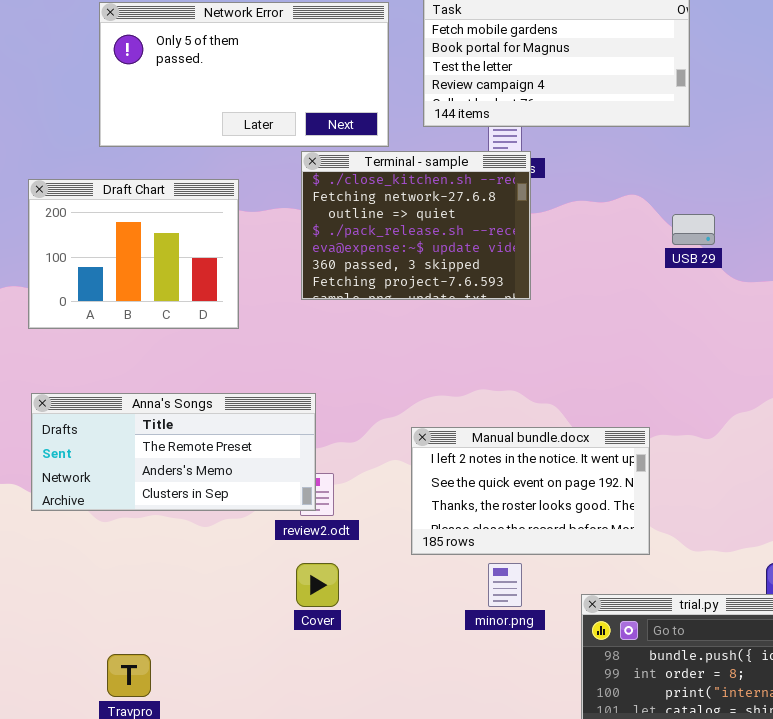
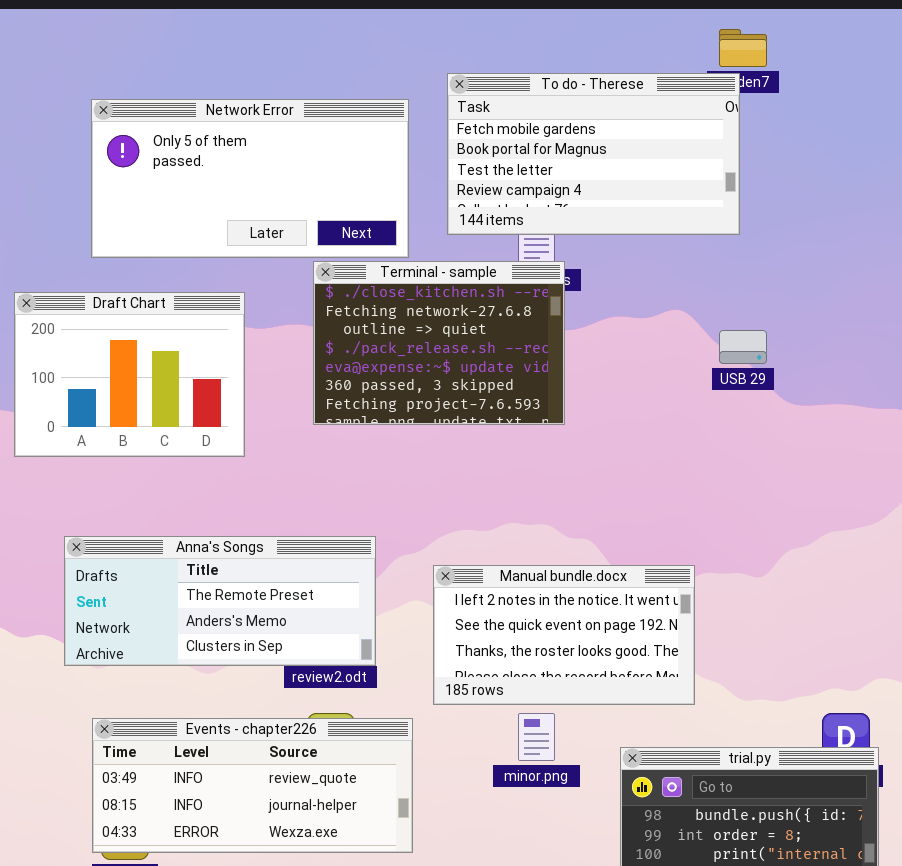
Anna's Songs: [31,393,316,511] -> [64,536,376,666], moved
Events - chapter226: none -> [92,718,413,853], opened

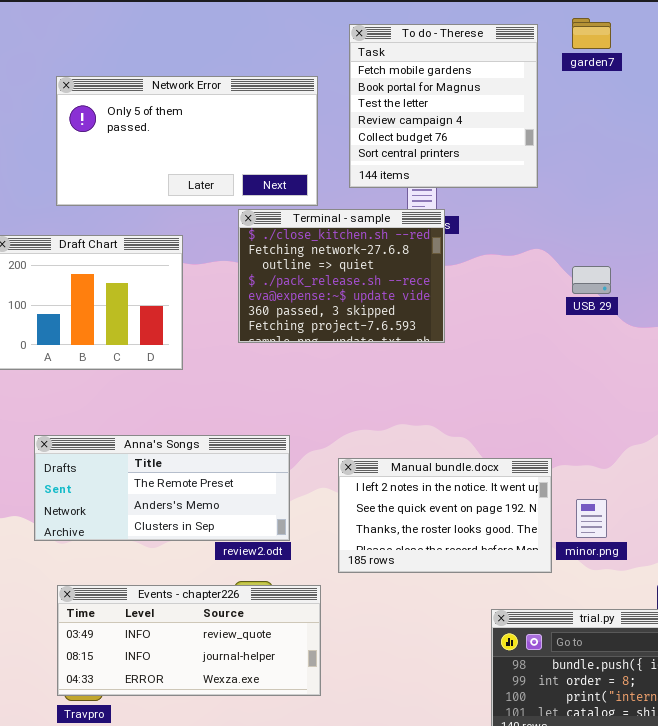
To do - Therese: [447,73,740,235] -> [349,24,538,188], resized
minor.png: [518,713,555,761] -> [576,499,607,538], moved

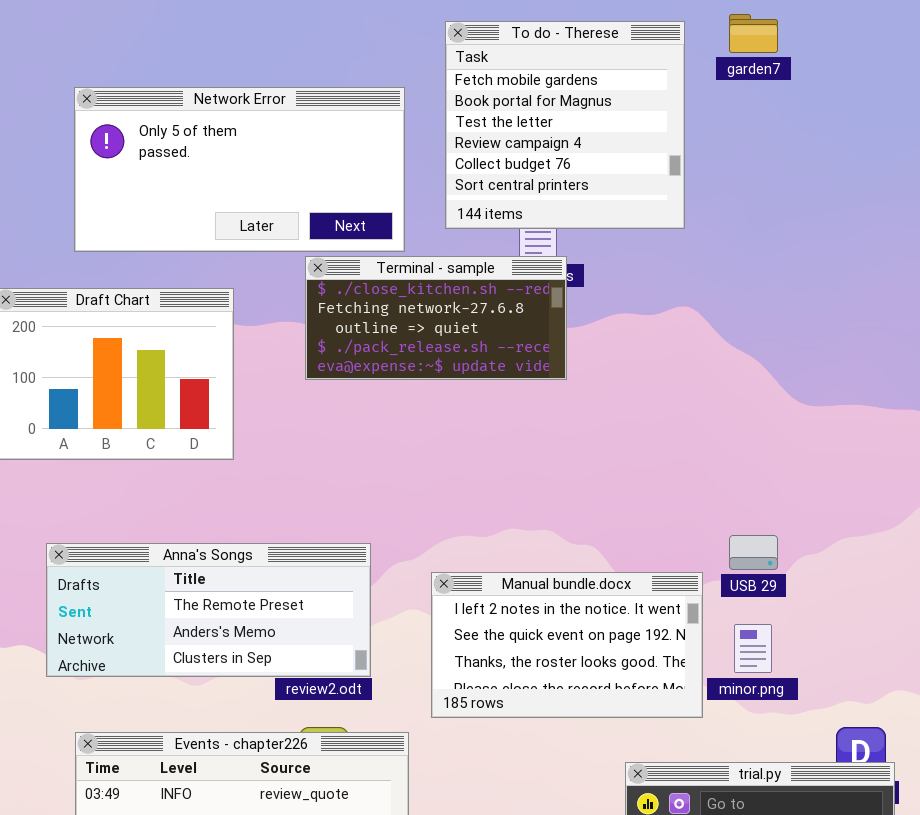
Terminal - sample: [238,209,445,343] -> [305,256,567,380], resized
USB 29: [572,266,611,294] -> [729,535,778,570], moved

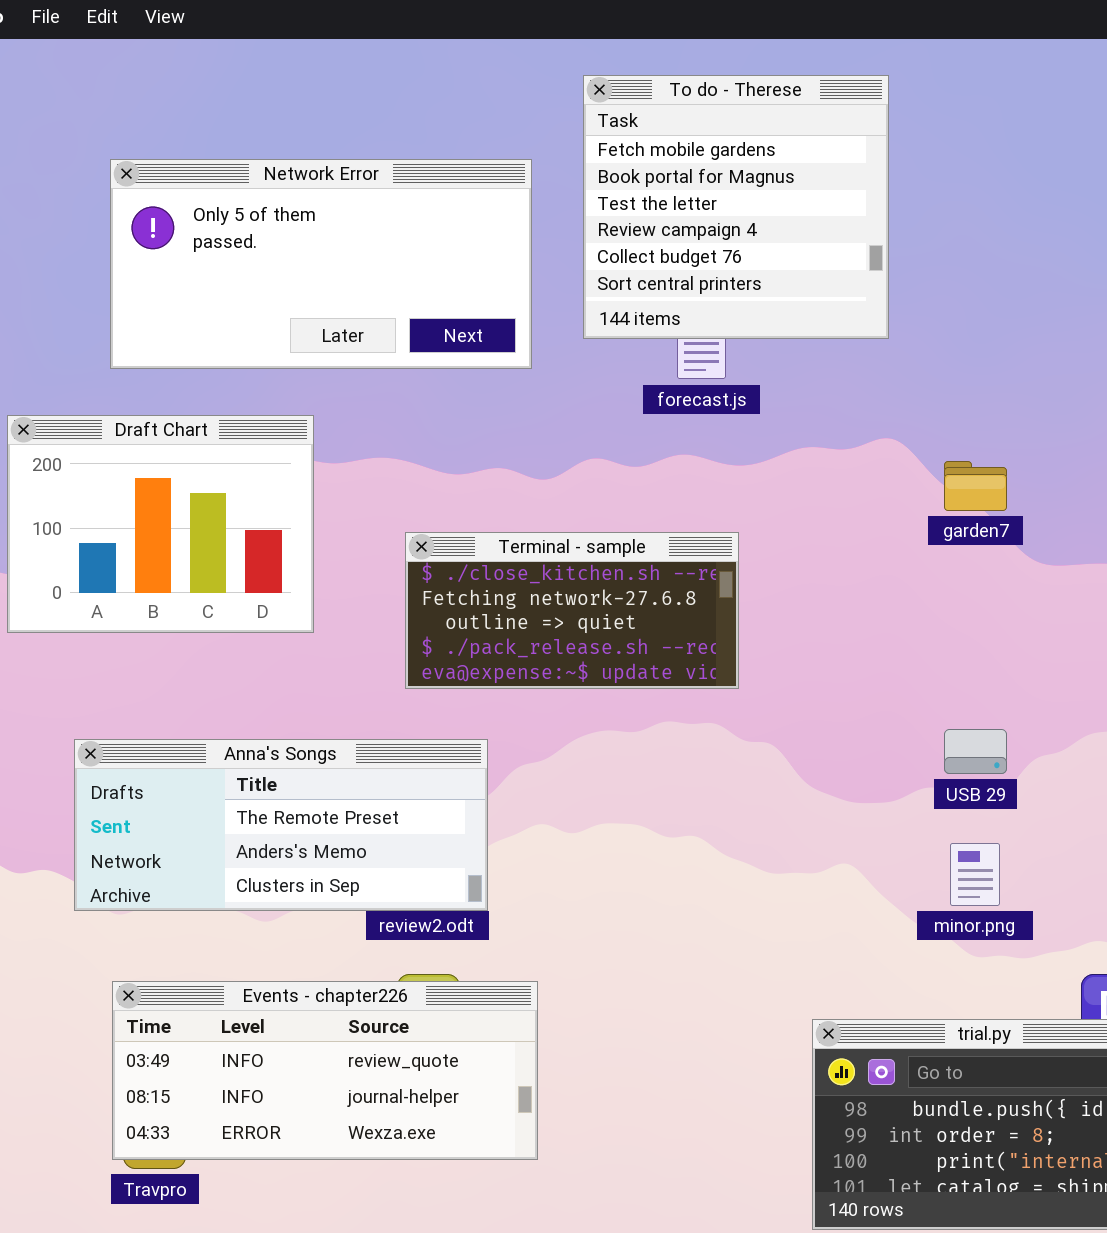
garden7: [729,14,778,53] -> [944,461,1007,511], moved
Terminal - sample: [305,256,567,380] -> [405,532,739,689], moved
Manual bundle.docx: [431,572,703,718] -> none, closed

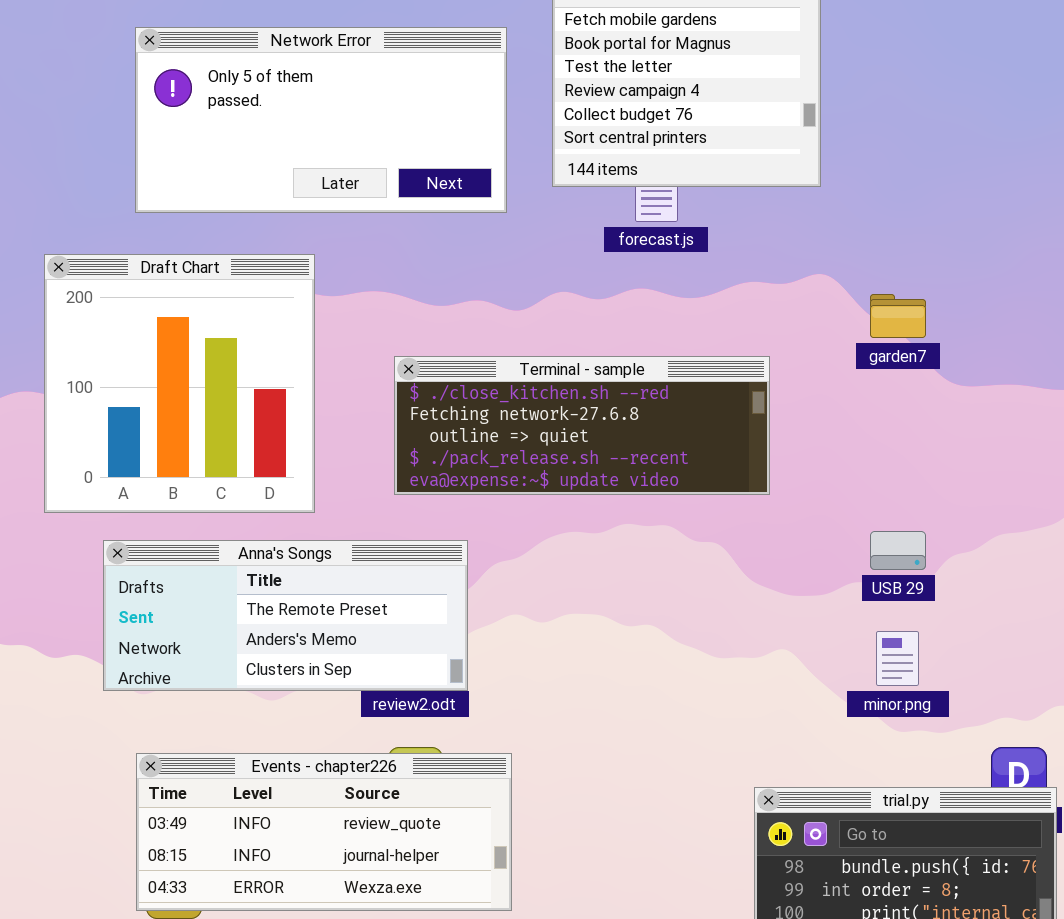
Draft Chart: [7,415,314,633] -> [44,254,315,513], resized
Terminal - sample: [405,532,739,689] -> [394,356,770,495], resized

